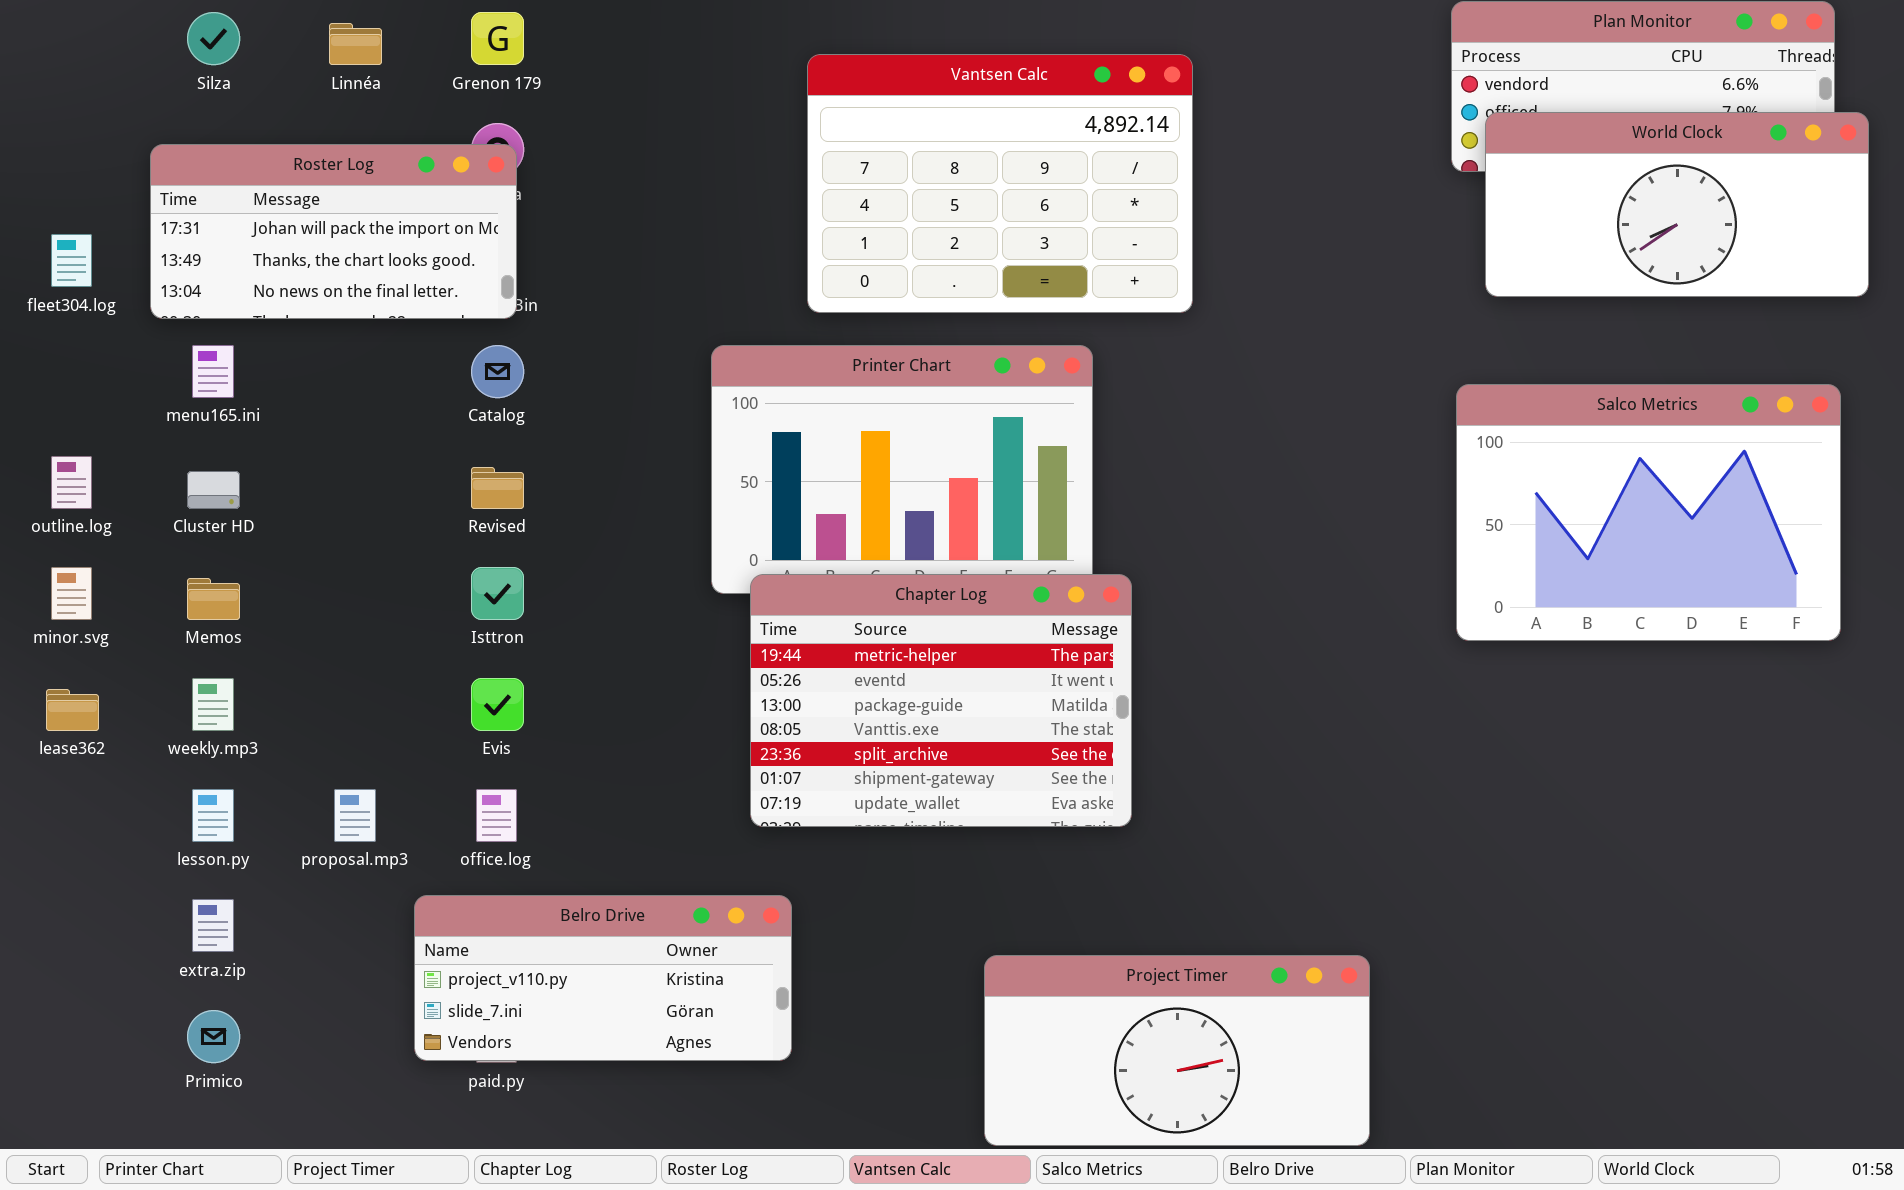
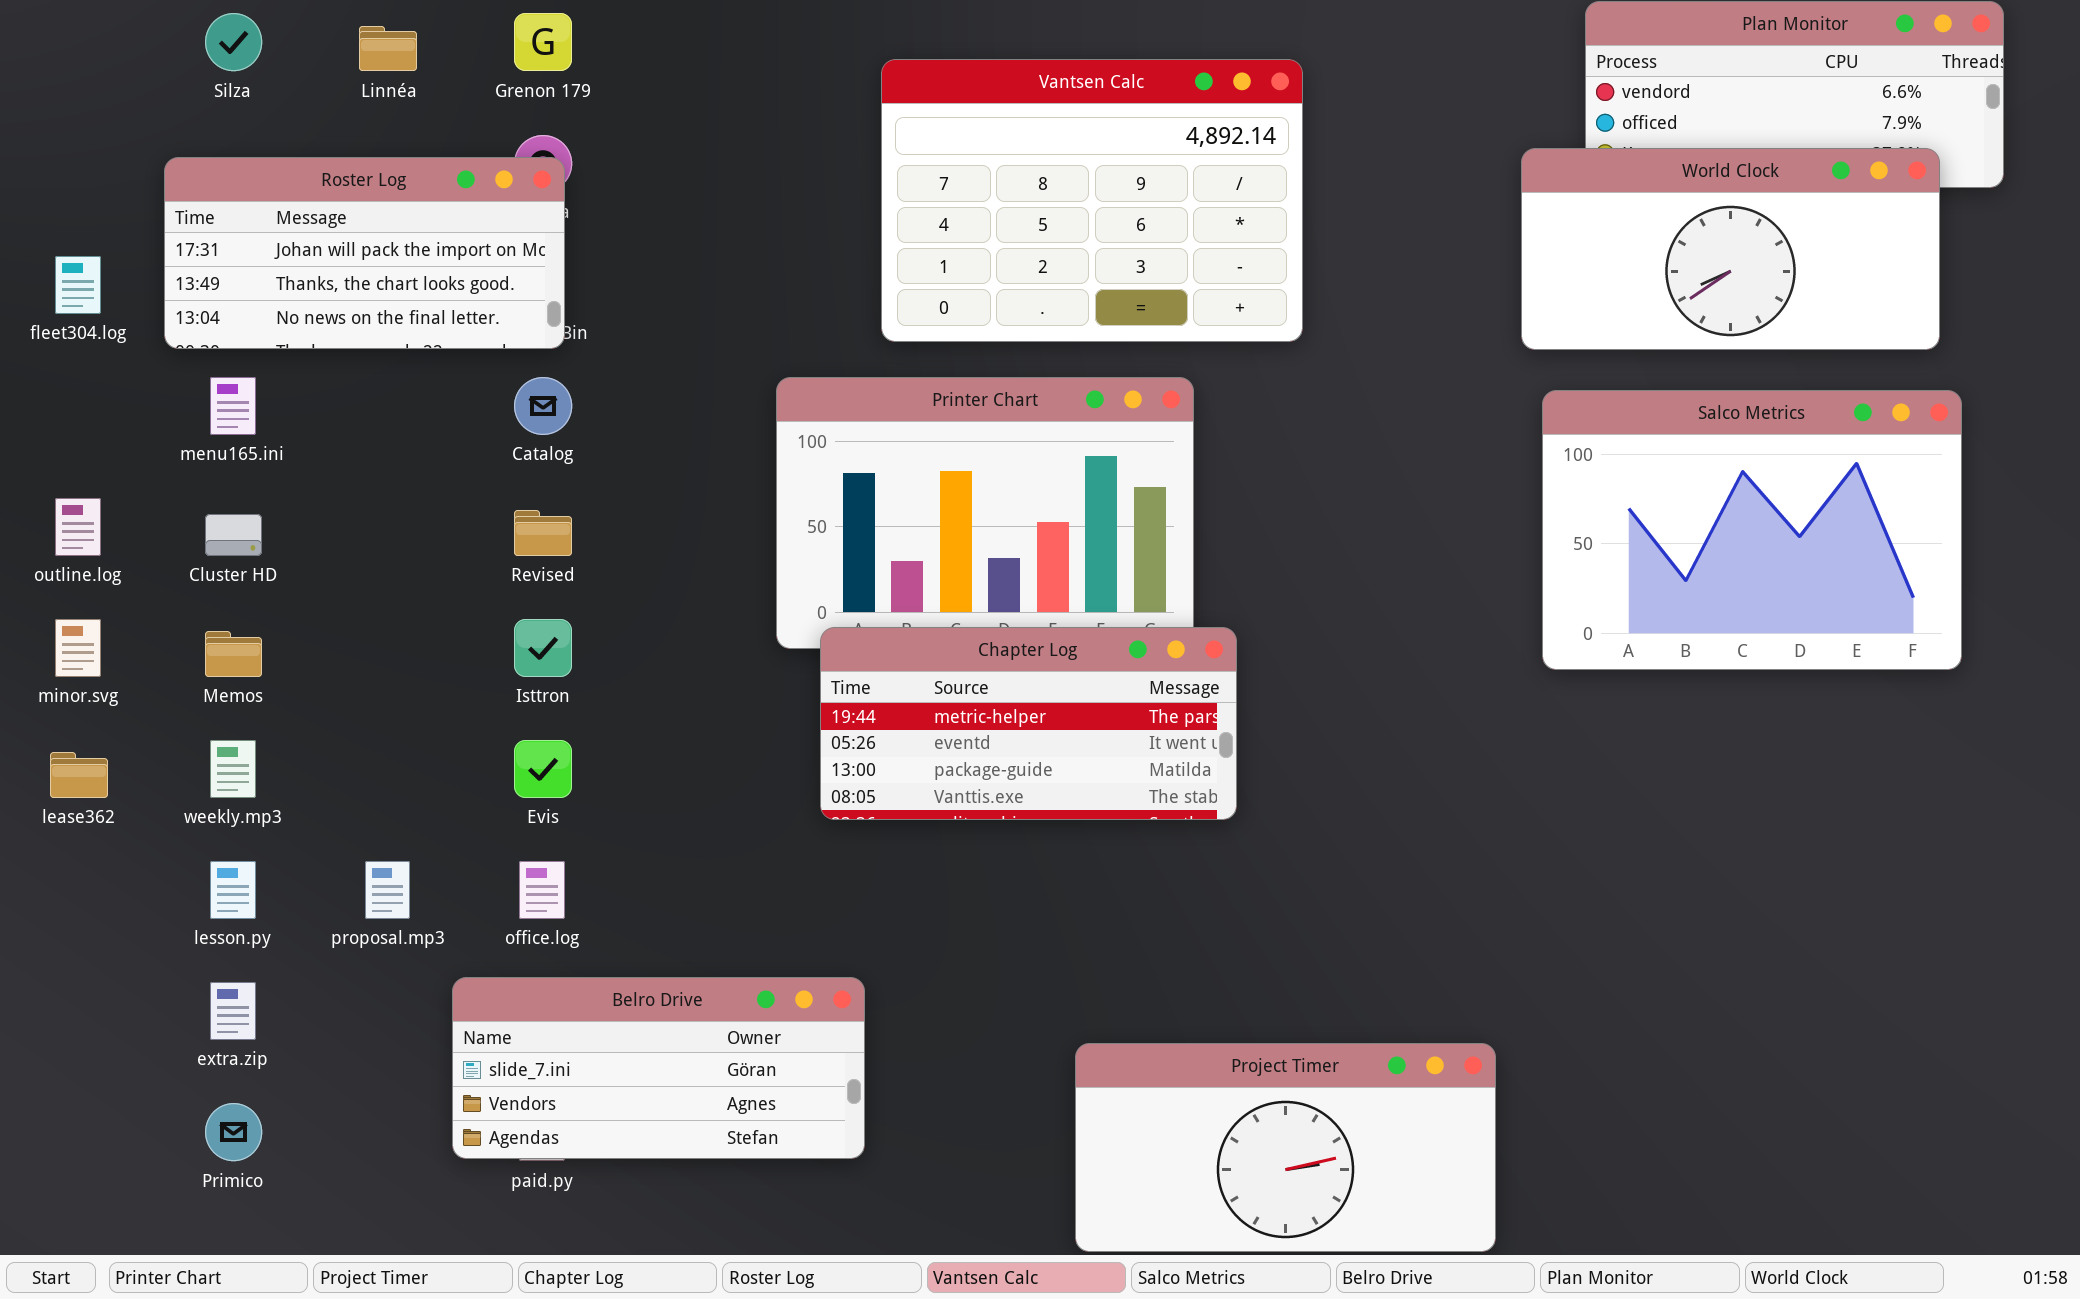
World Clock: [1485,112,1869,297] -> [1521,148,1940,350], moved
Salco Metrics: [1456,384,1841,641] -> [1542,390,1962,670], moved
Chapter Log: [750,574,1132,827] -> [820,627,1237,820], resized
Belro Drive: [414,895,792,1061] -> [452,977,865,1159], scrolled down 1 row

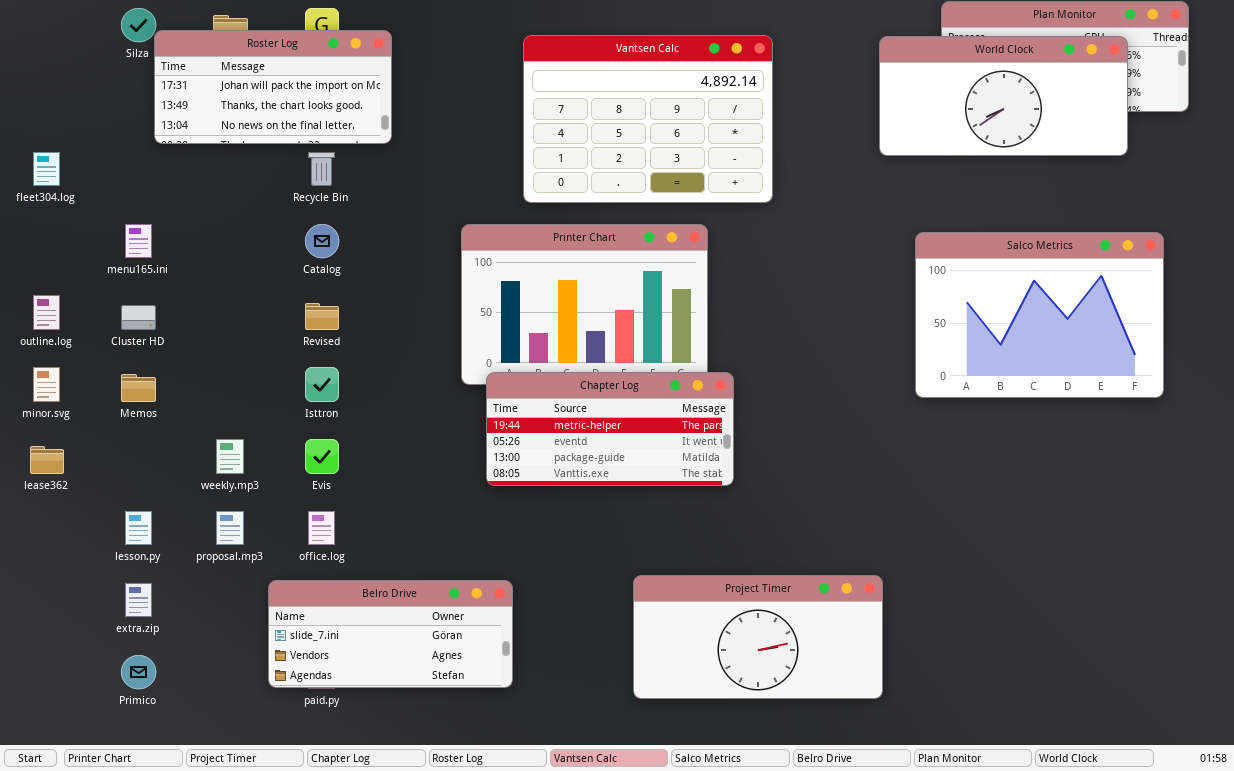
World Clock: [1521,148,1940,350] -> [879,36,1128,156], moved
Roster Log: [164,157,565,349] -> [154,30,392,144], moved
weekly.mp3: [210,740,256,798] -> [216,439,244,474], moved
Project Timer: [1075,1043,1496,1252] -> [633,575,883,699], moved

